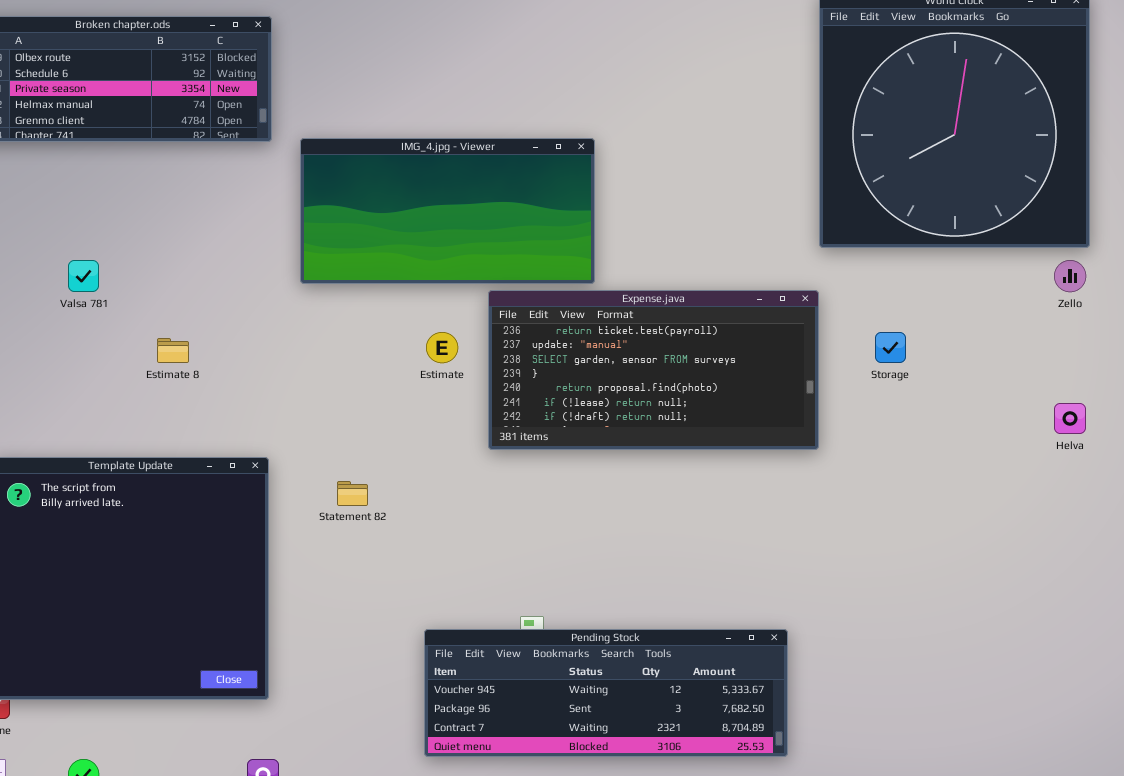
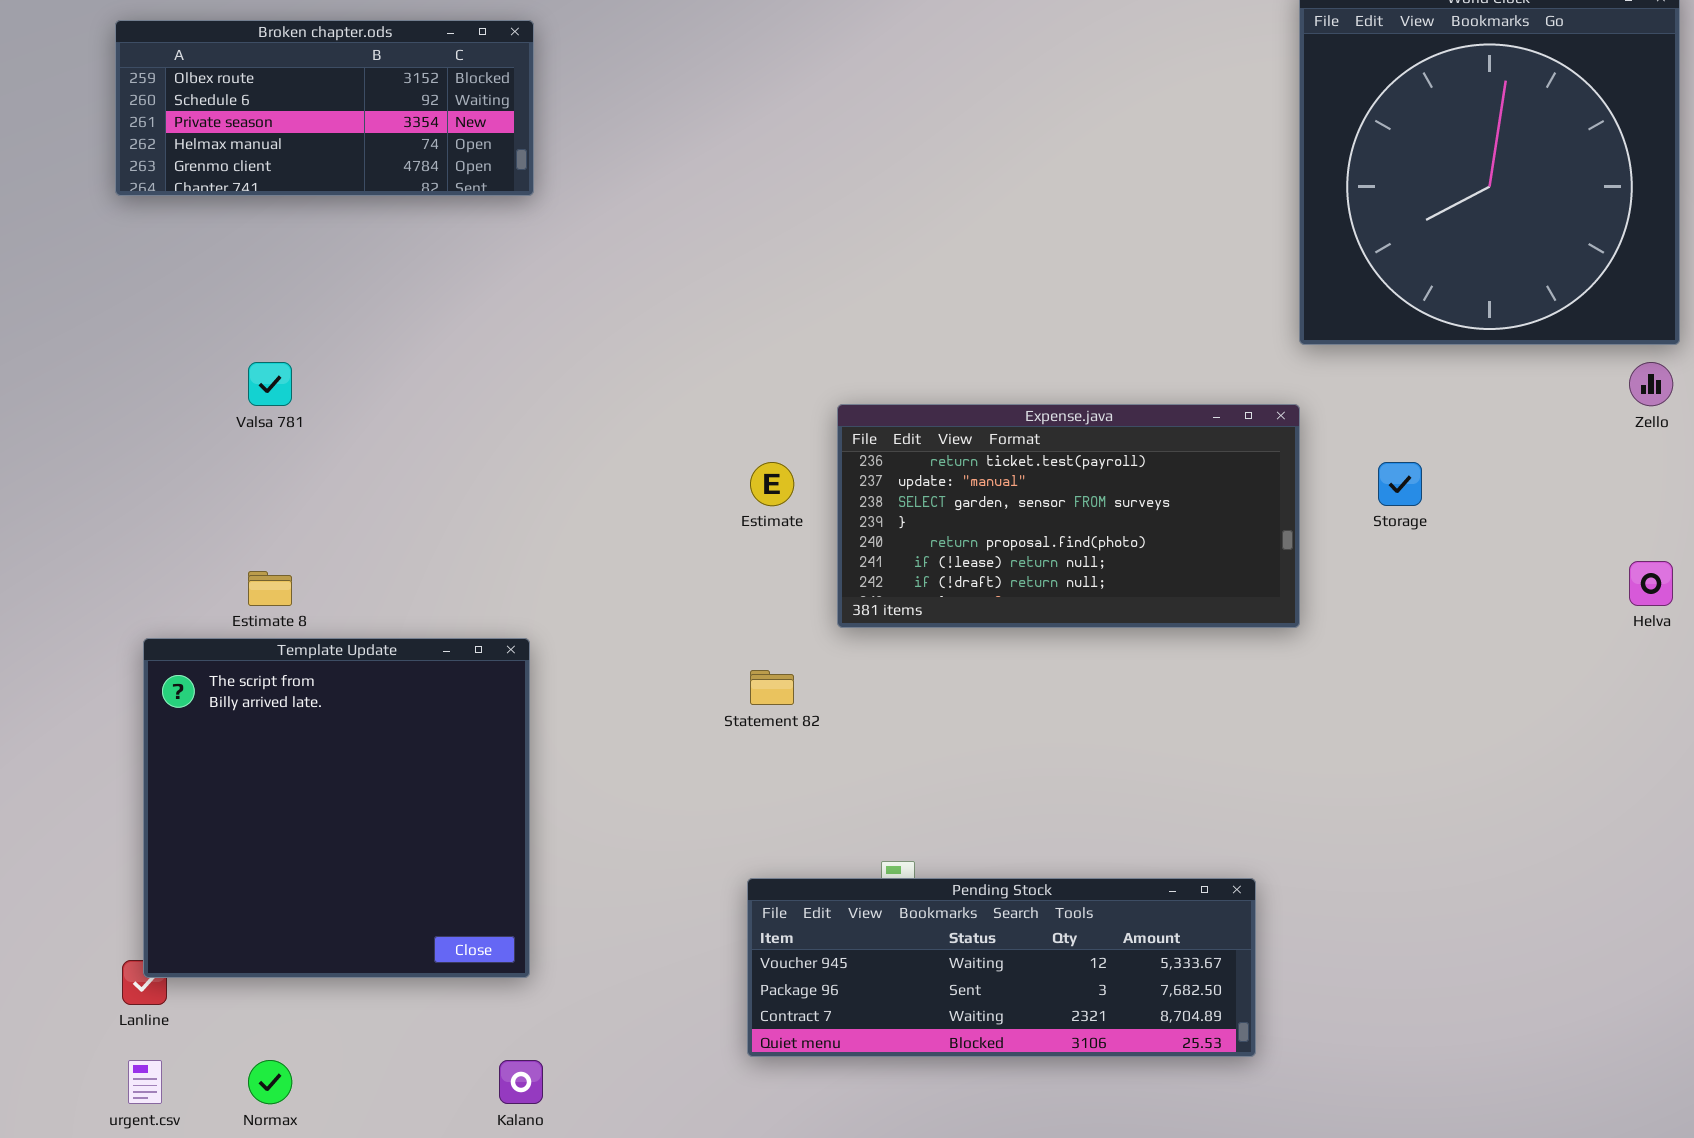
IMG_4.jpg - Viewer: [300,138,595,284] -> none, closed
Estimate 8: [157,338,189,363] -> [248,571,292,606], moved
Statement 82: [337,481,368,506] -> [750,670,794,705], moved

